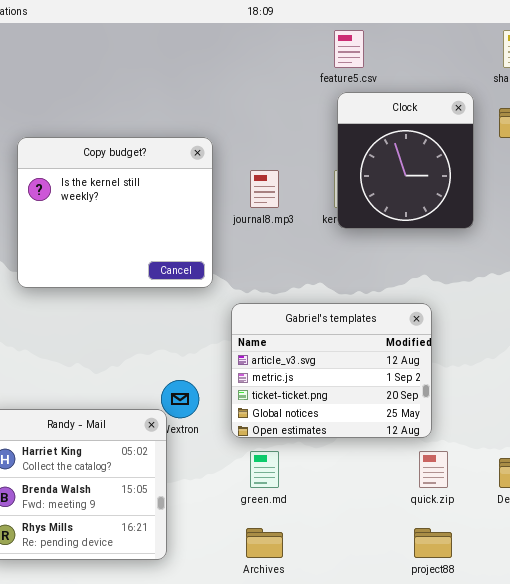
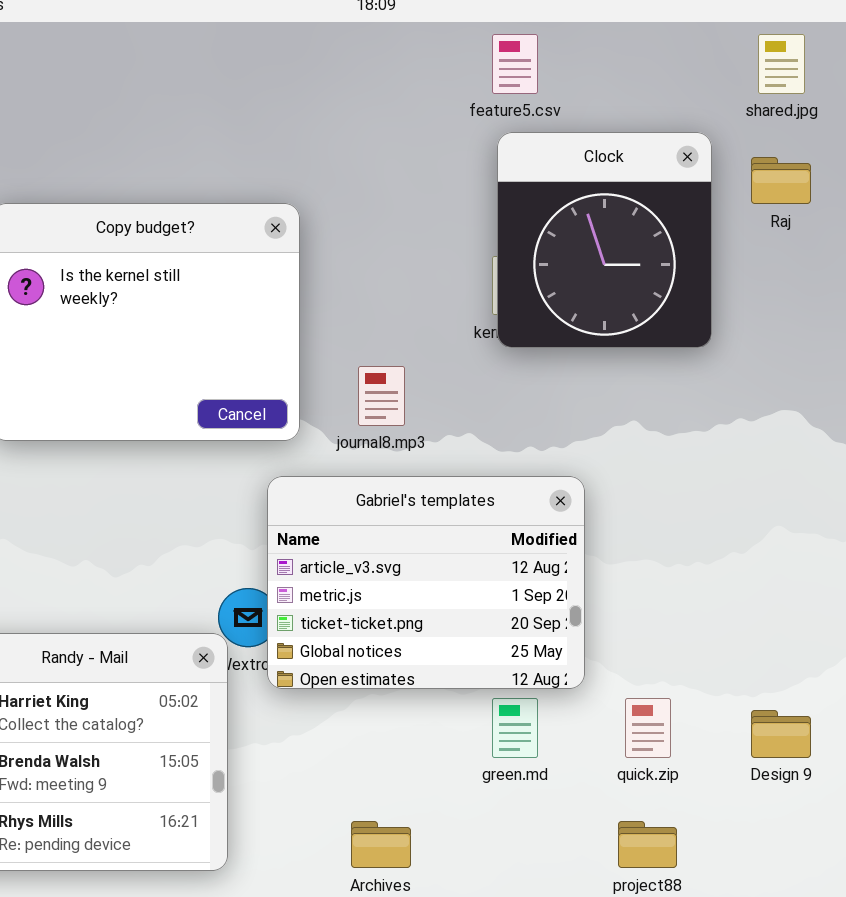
journal8.mp3: [250,170,279,208] -> [358,366,405,426], moved
Gabriel's templates: [231,303,432,438] -> [267,476,585,689], moved
green.md: [250,451,279,488] -> [492,698,538,758], moved

